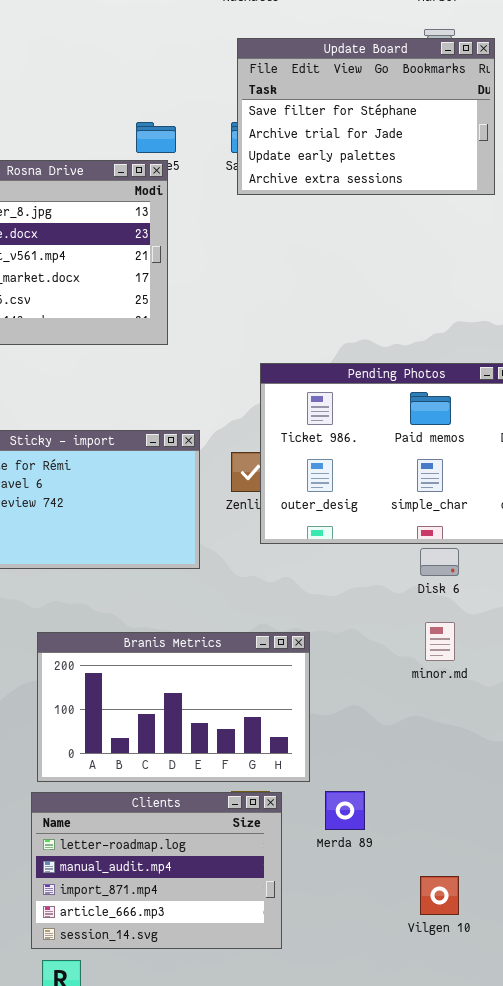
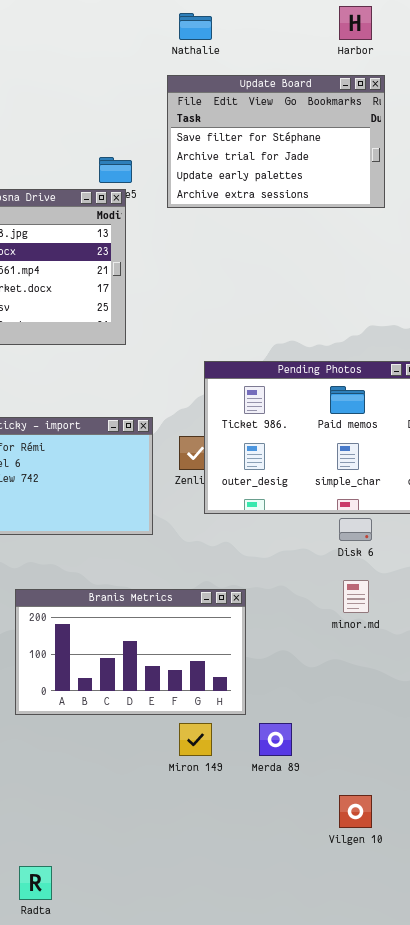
Update Board: [237,38,495,195] -> [167,75,385,208], moved
Clients: [31,792,282,949] -> none, closed

